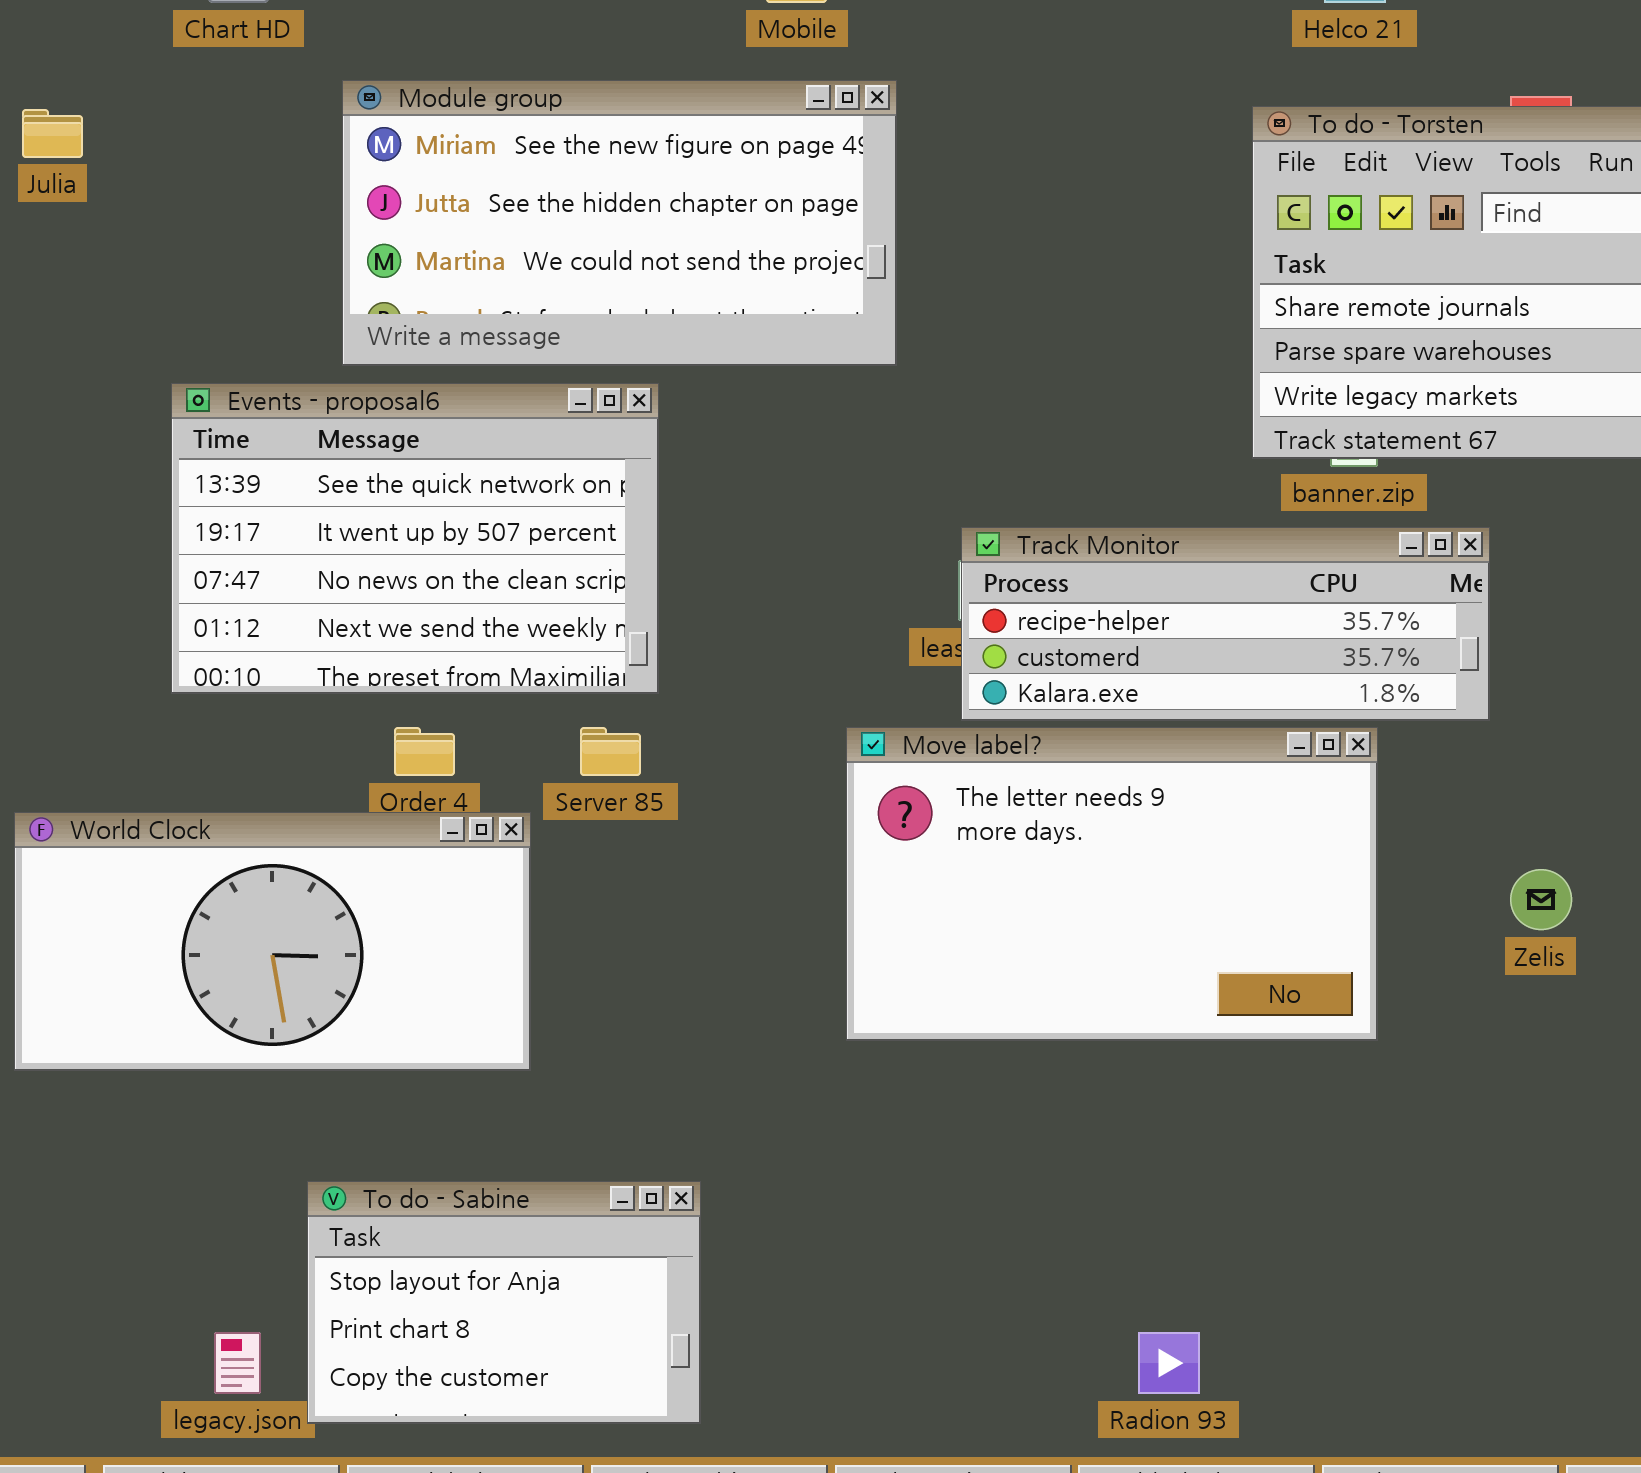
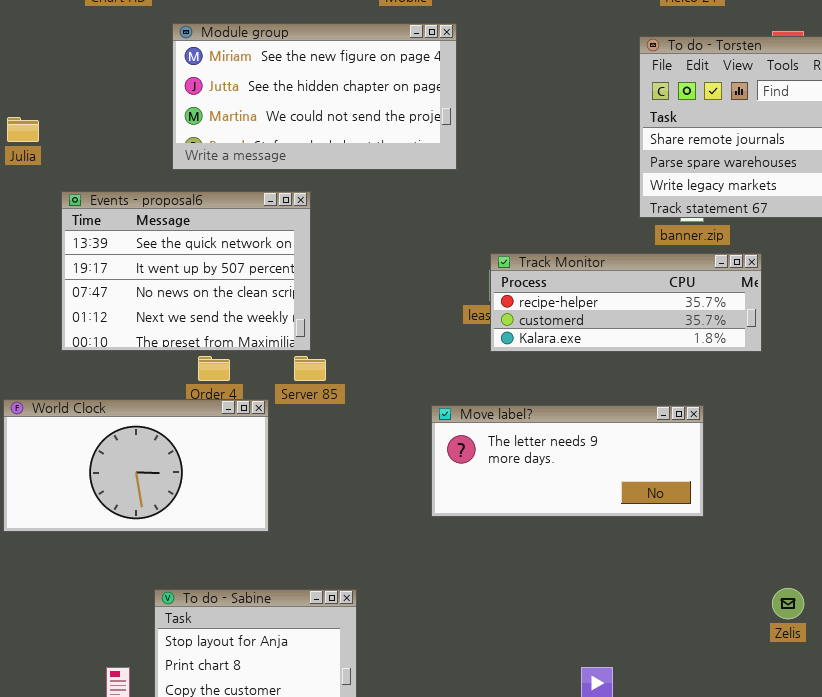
Julia: [22,109,83,158] -> [7,117,39,142], moved
Events - proposal6: [171,383,659,694] -> [61,191,311,351], moved
Move label?: [846,727,1378,1041] -> [431,405,704,517], resized
Zelis: [1510,869,1572,930] -> [772,588,804,619], moved

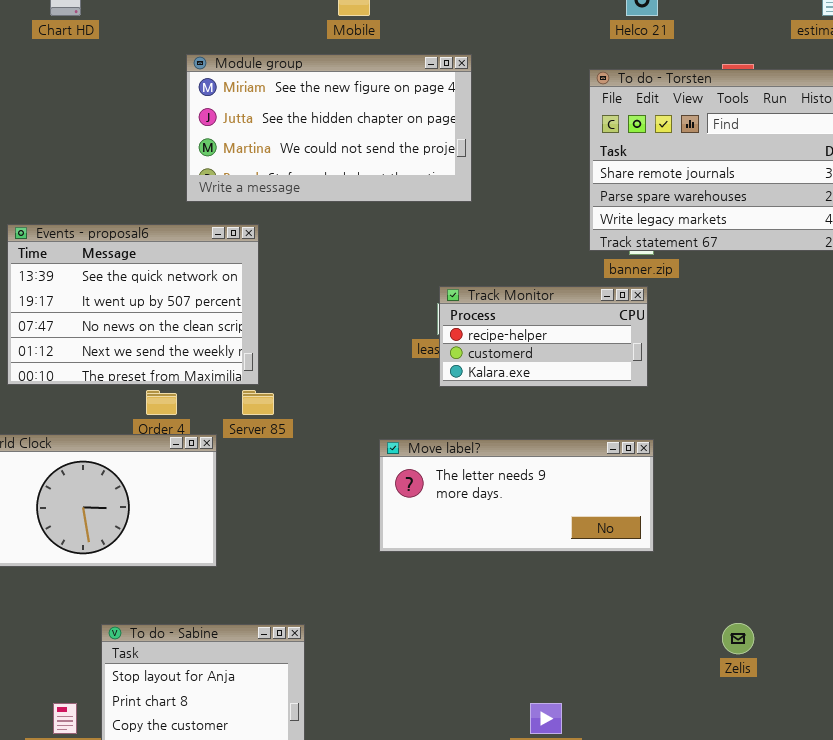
Module group: [172,23,457,170] -> [186,54,472,202], moved
Track Monitor: [490,253,762,352] -> [439,286,648,387], resized

